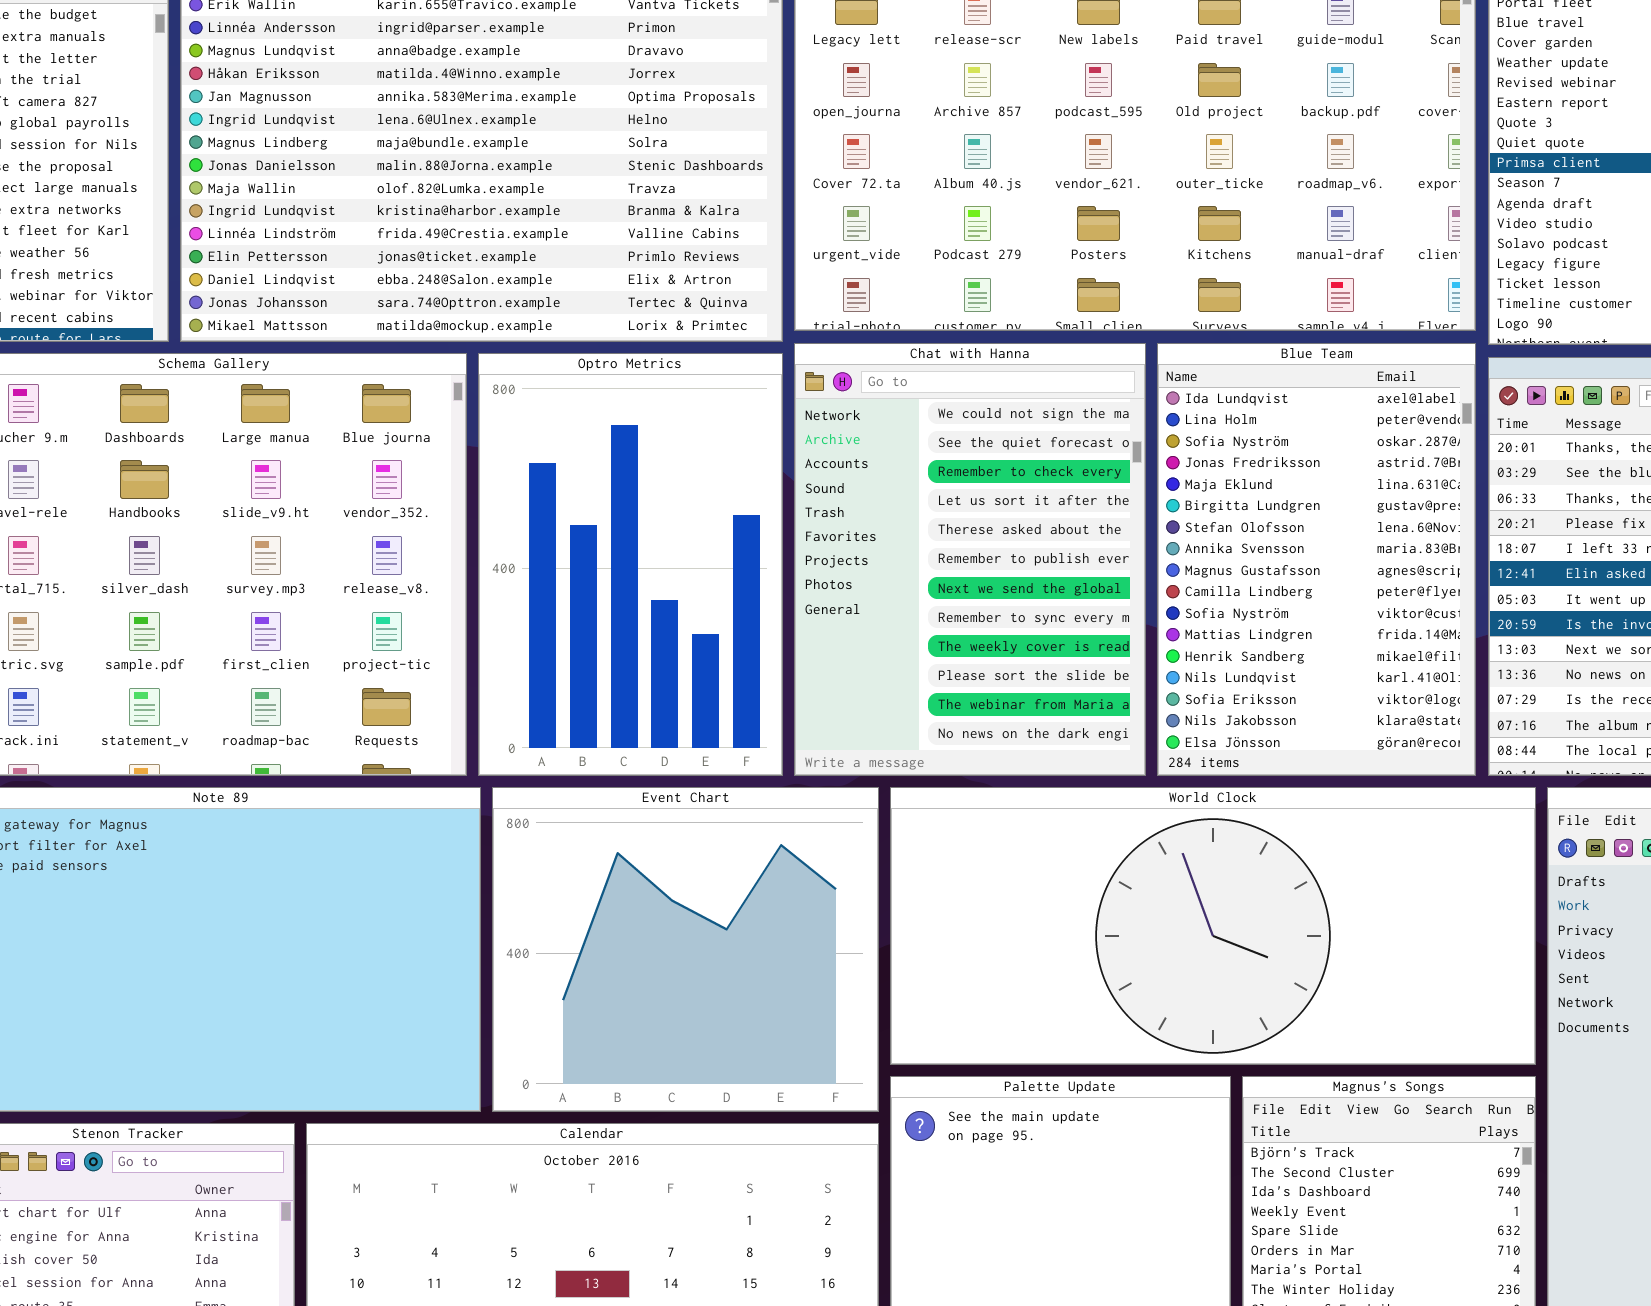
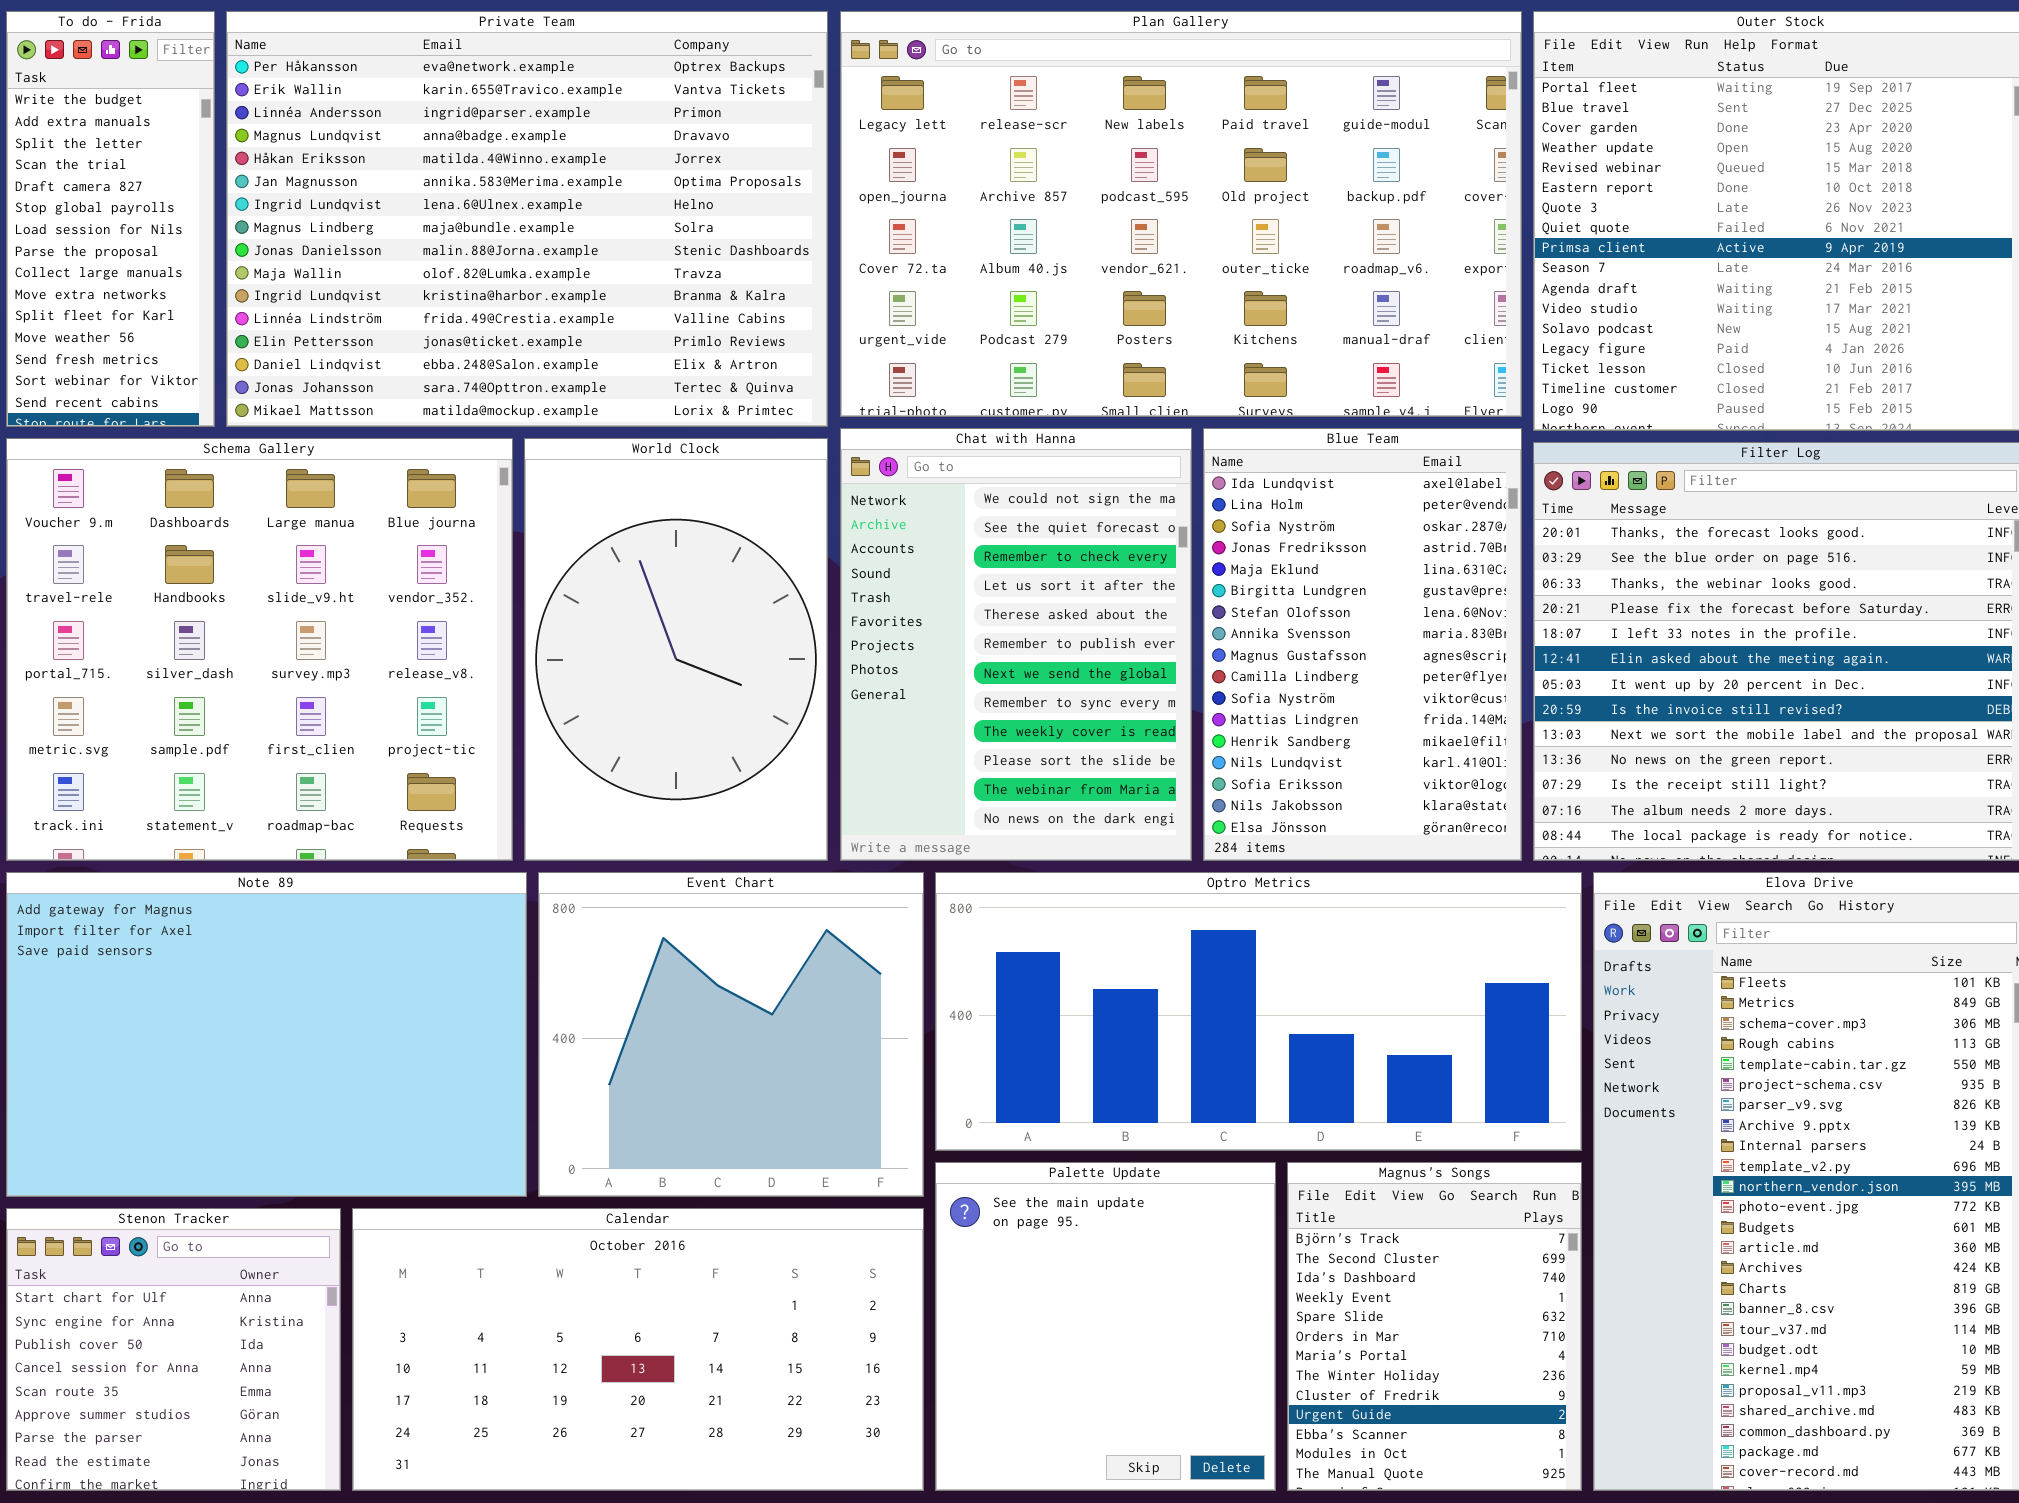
Optro Metrics: [478,353,783,776] -> [935,872,1582,1151], moved, resized
World Clock: [890,787,1536,1065] -> [524,438,828,861], moved, resized

